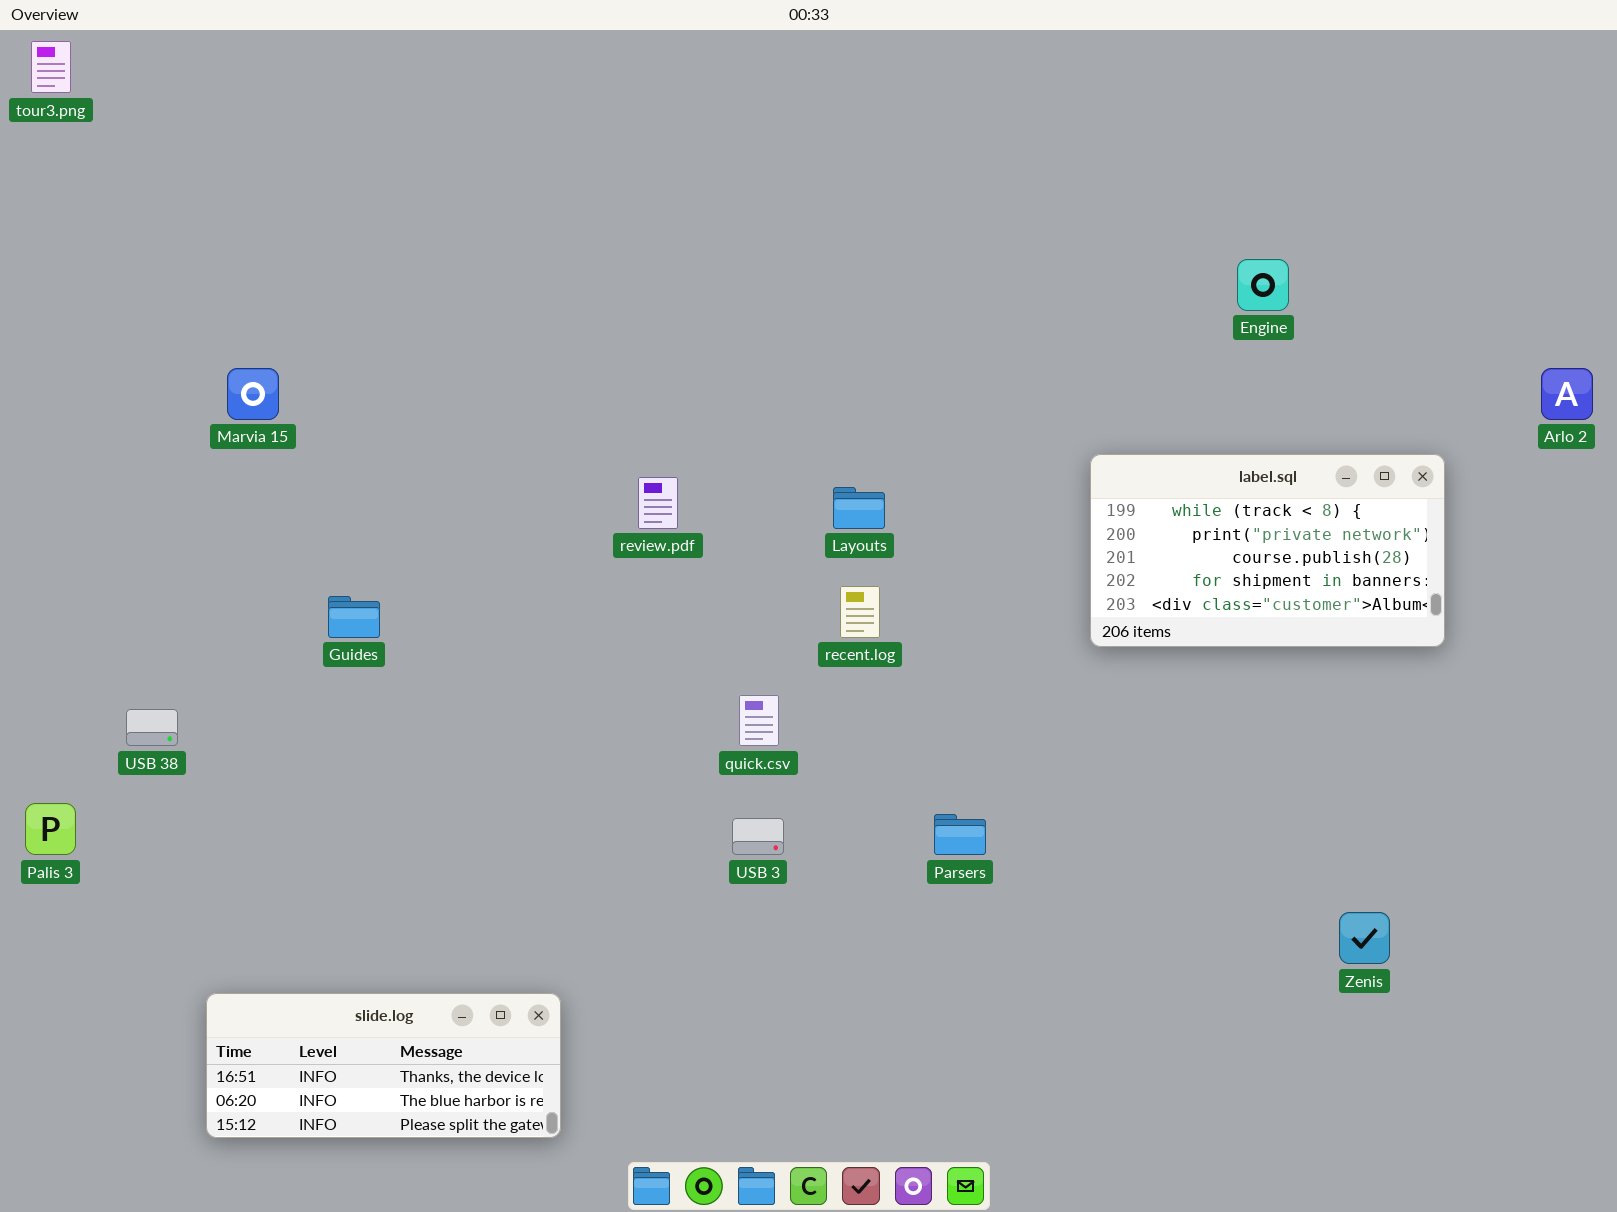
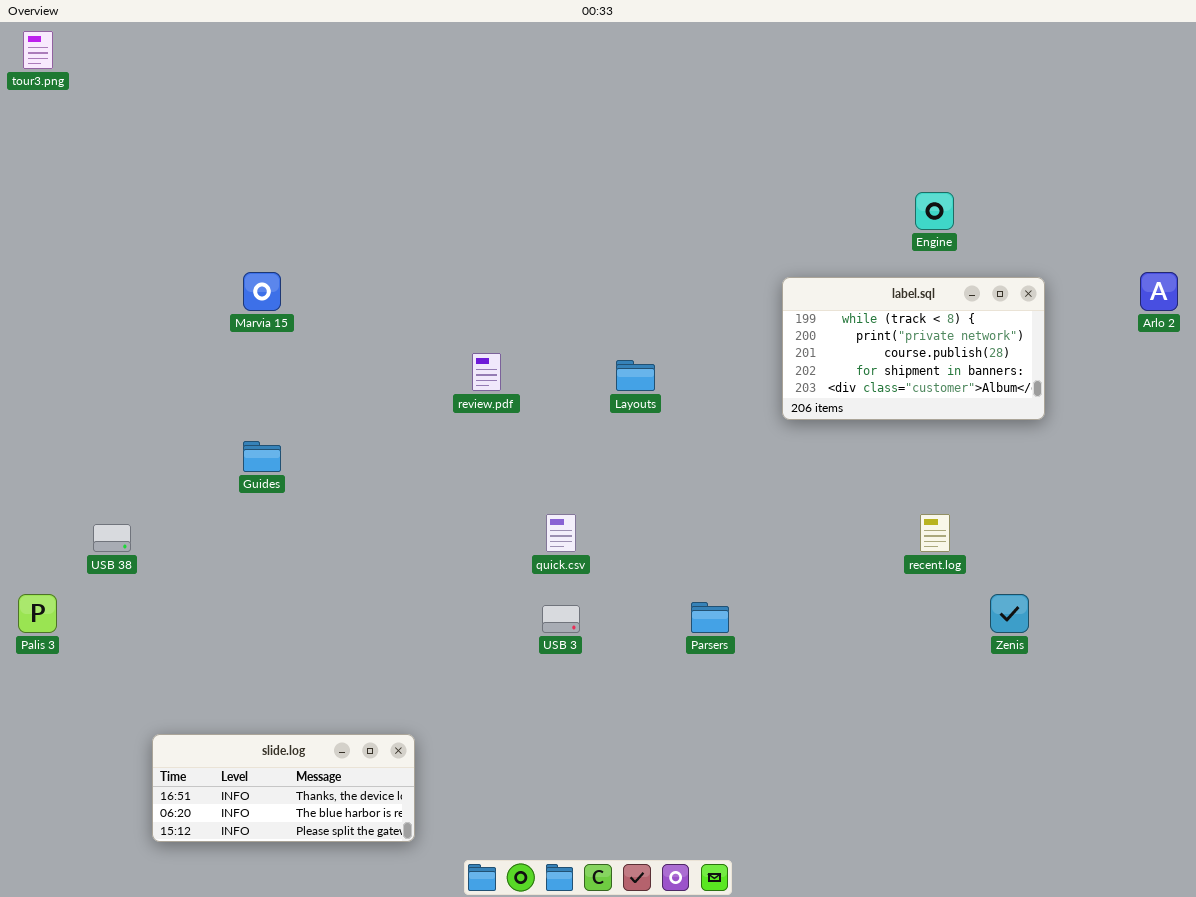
Marvia 15: [227,368,279,420] -> [243,272,281,311], moved
label.sql: [1090,454,1445,647] -> [782,277,1045,420], moved
recent.log: [840,586,880,638] -> [920,514,950,552], moved
Zenis: [1339,912,1390,964] -> [990,594,1029,633], moved

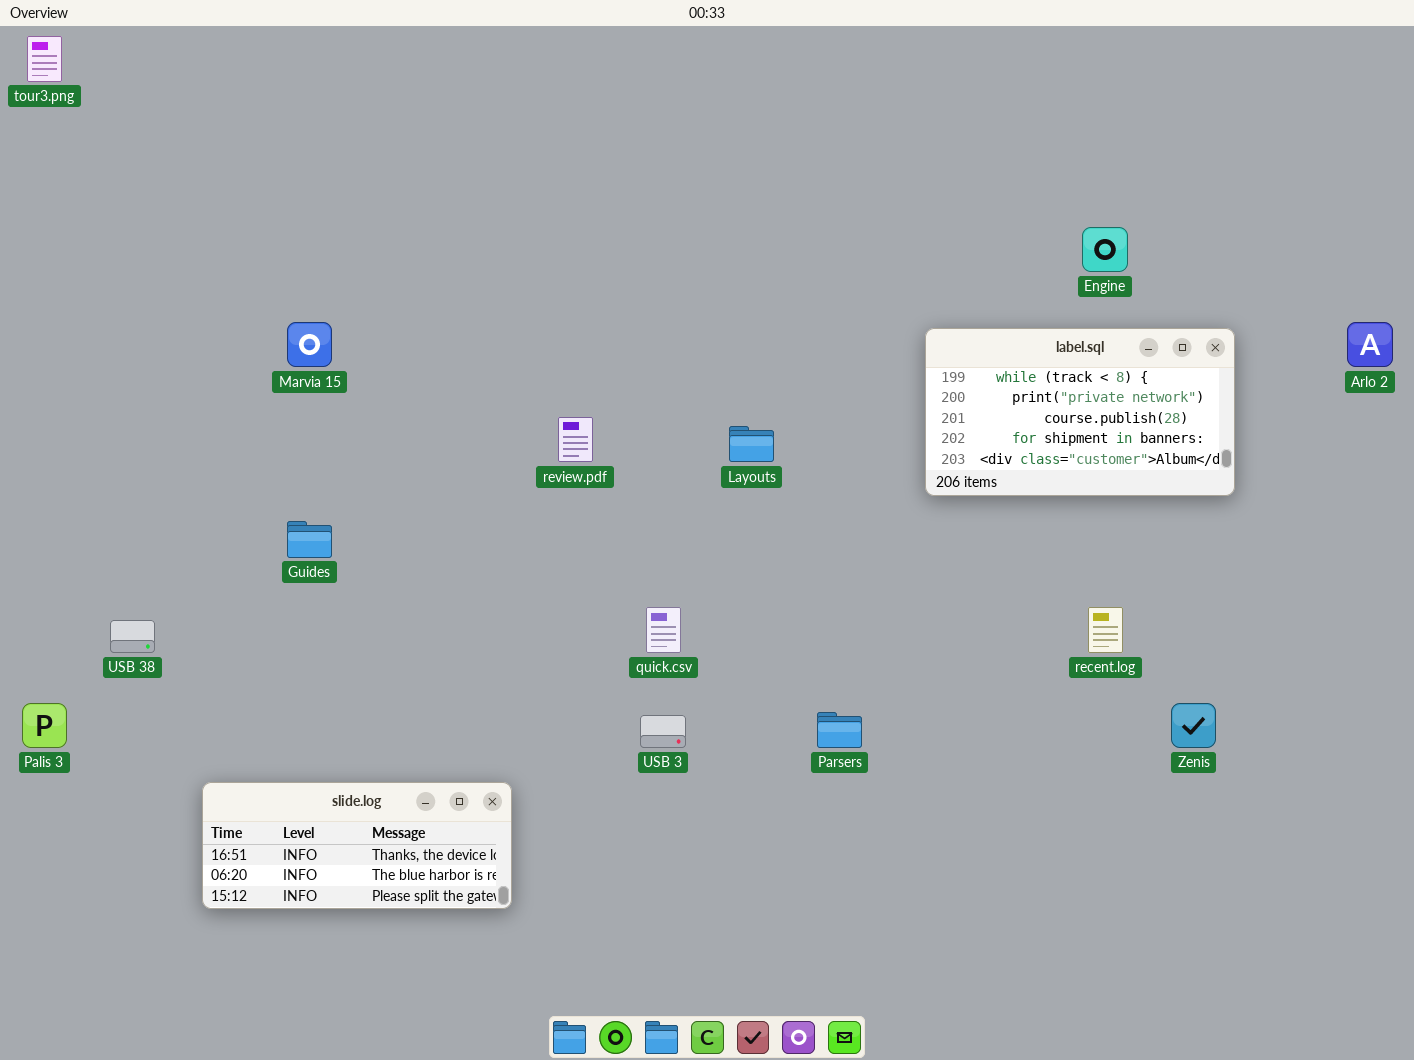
slide.log: [152,734,415,842] -> [202,782,512,909], moved

